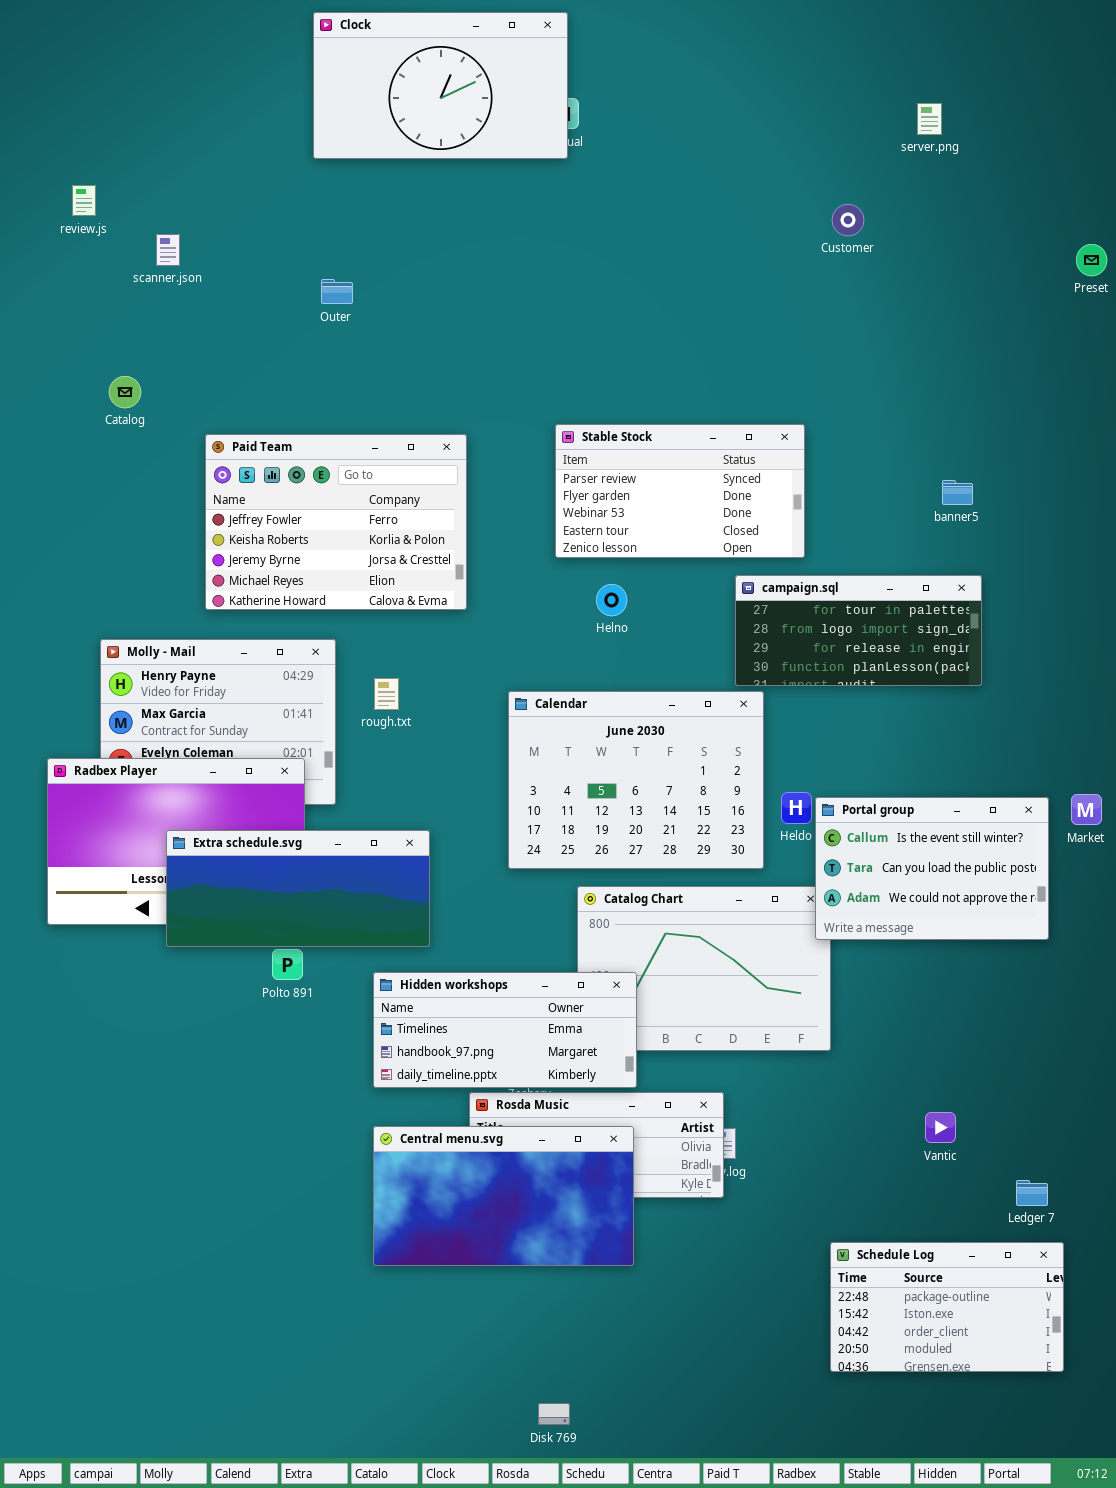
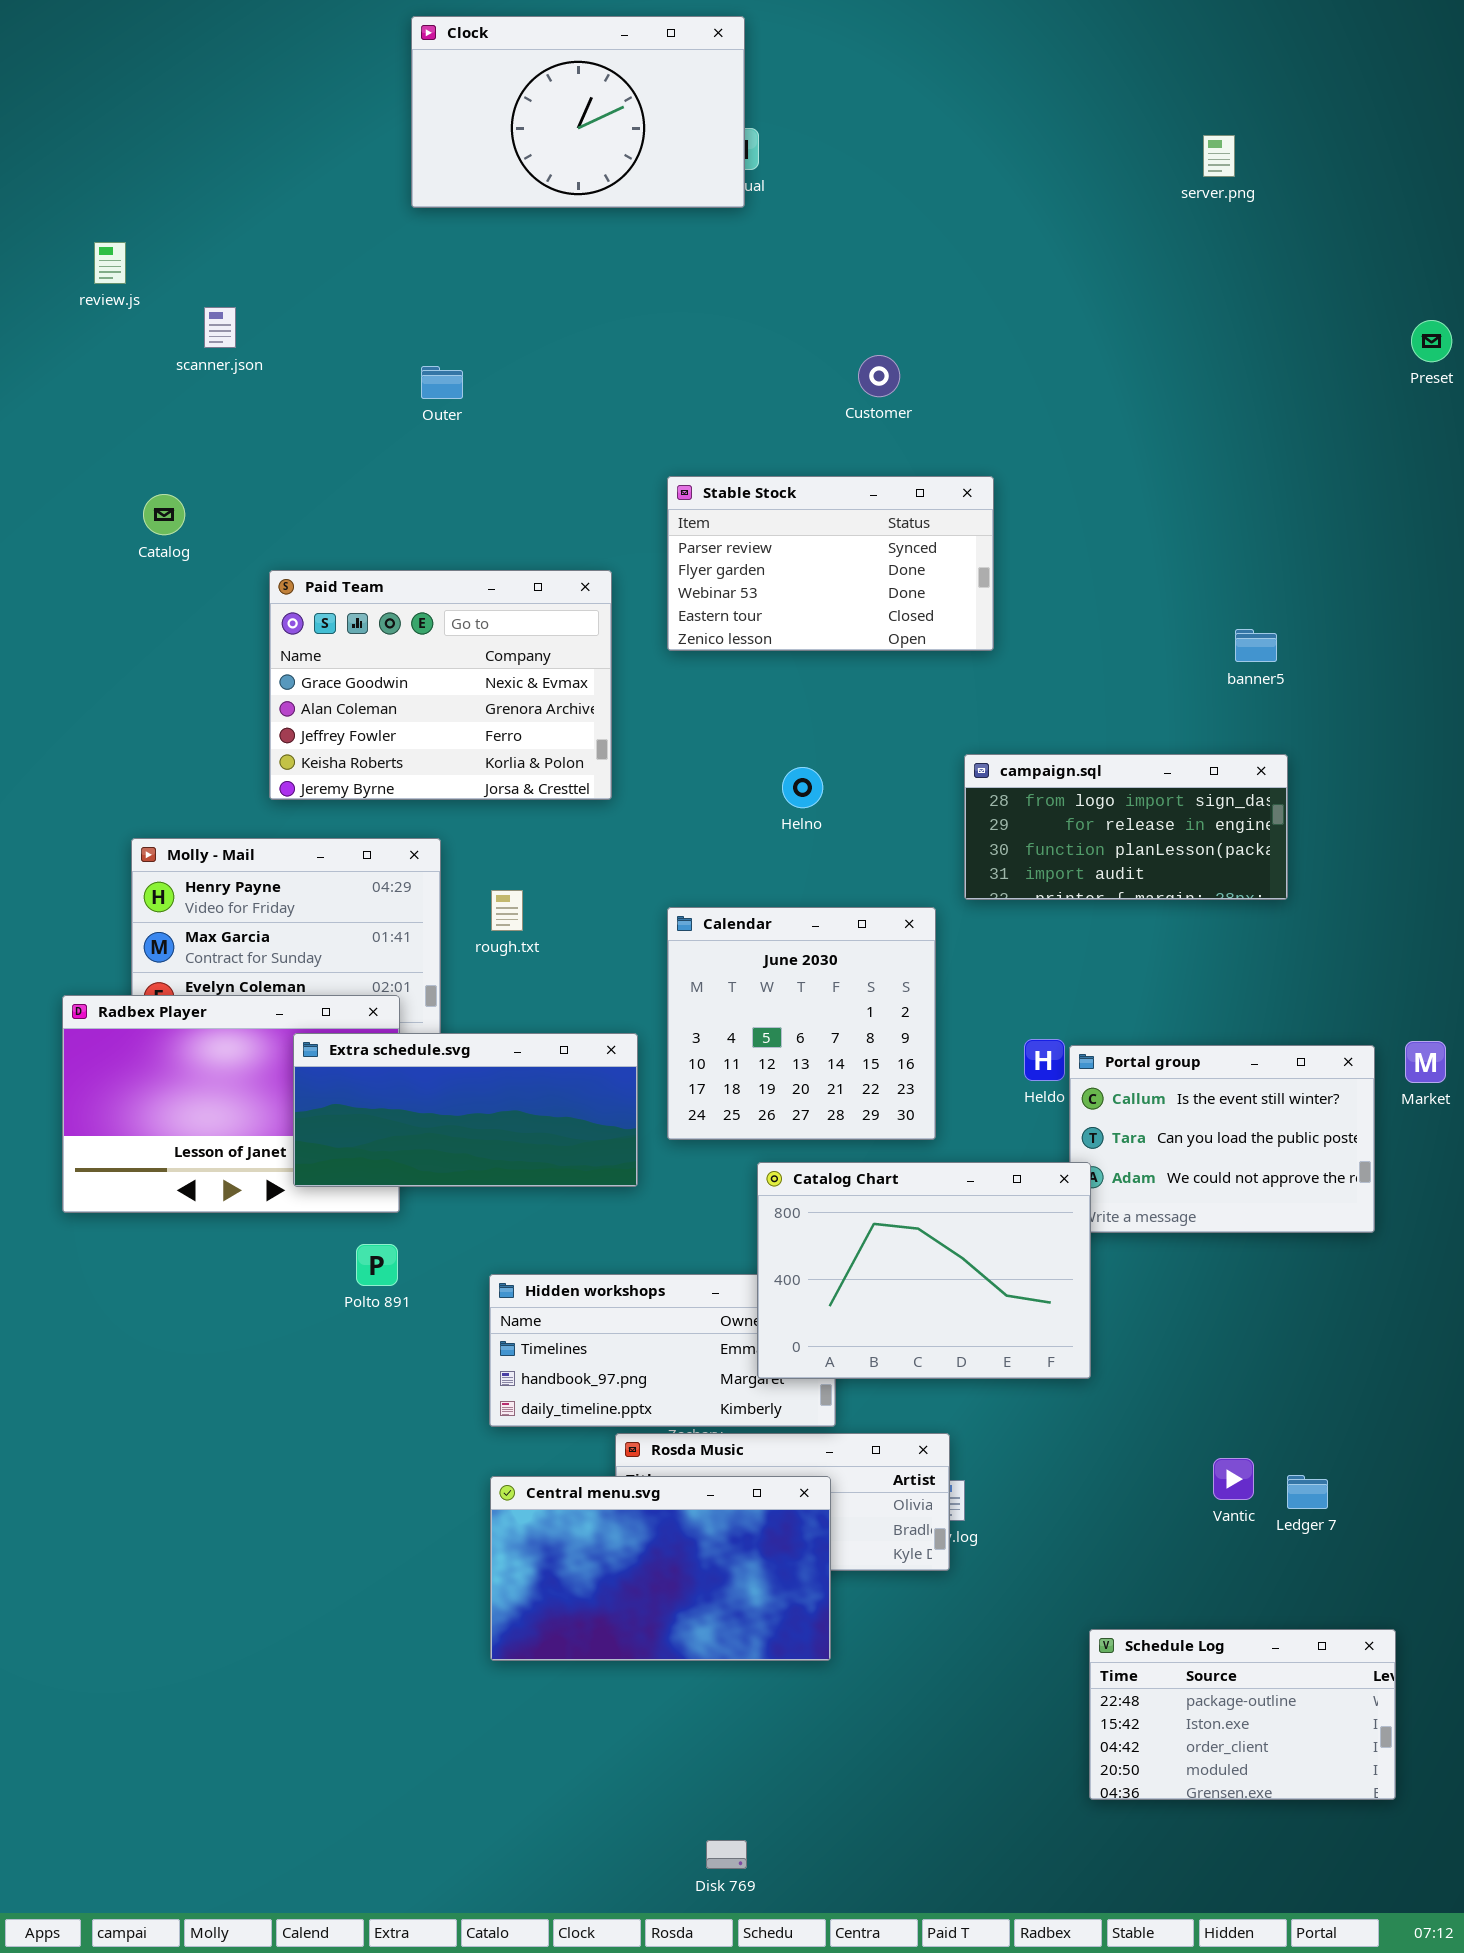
Customer: [832,204,864,236] -> [858,355,900,397], moved
Stable Stock: [555,424,805,558] -> [667,476,994,651], moved
Paid Team: [205,434,467,610] -> [269,570,612,800], scrolled up 2 rows
campaign.sql: [735,575,982,686] -> [964,754,1288,900], scrolled down 1 row
Calendar: [508,691,764,869] -> [667,907,936,1140], resized
Extra schedule.svg: [166,830,430,947] -> [293,1033,638,1187], moved
Catalog Chart: [577,886,831,1051] -> [757,1162,1091,1379], raised
Ledger 7: [1016,1180,1048,1206] -> [1287,1475,1328,1509], moved

